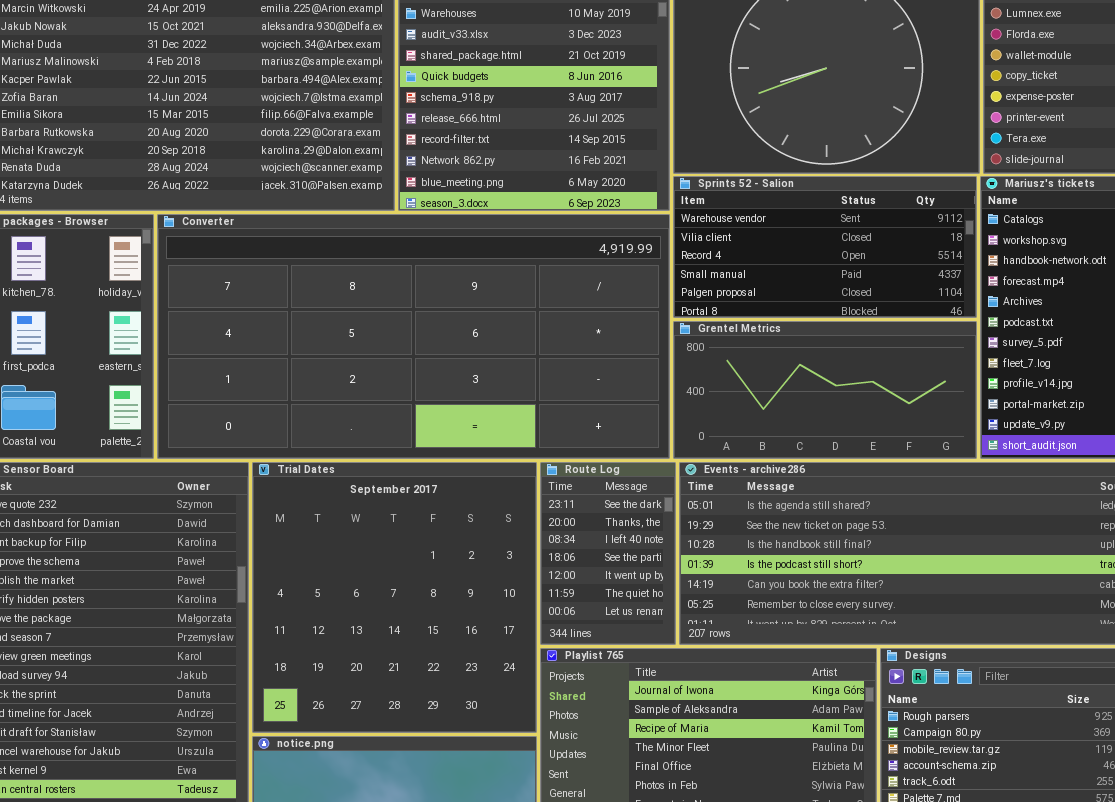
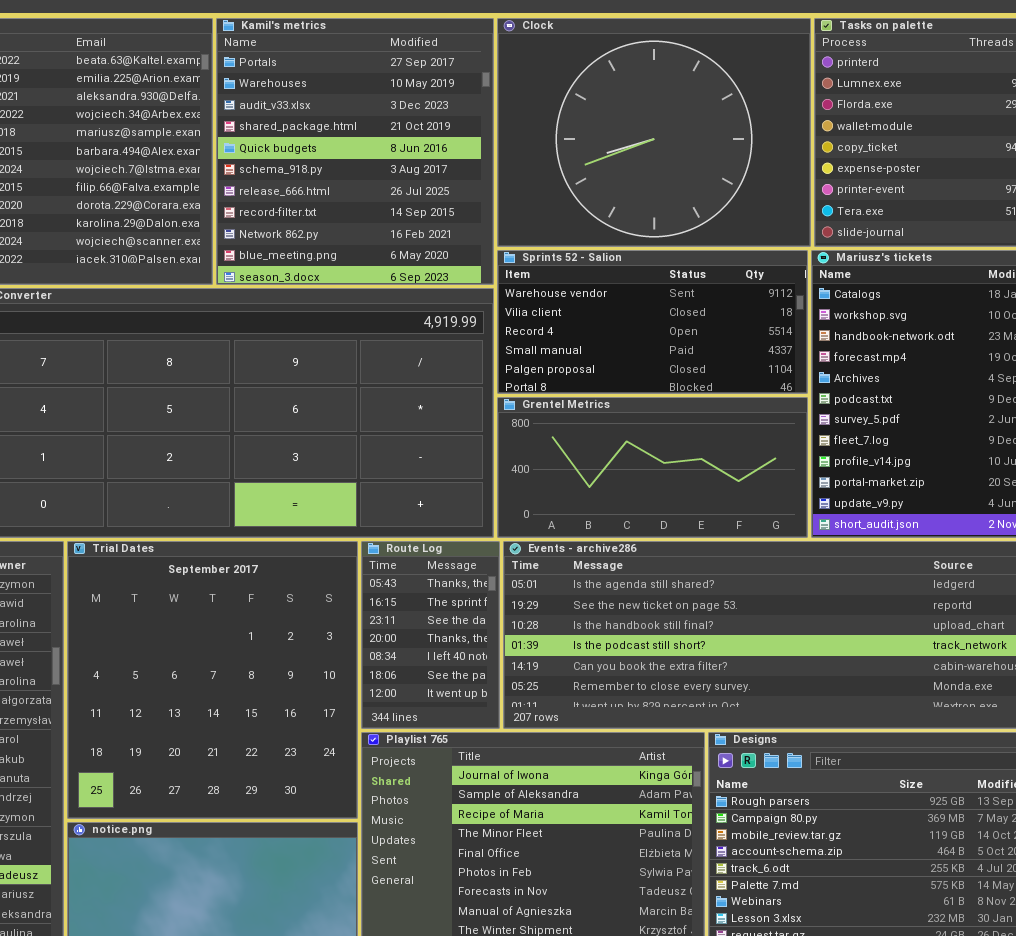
Route Log: [540,462,676,645] -> [361,541,500,729], scrolled up 2 rows

